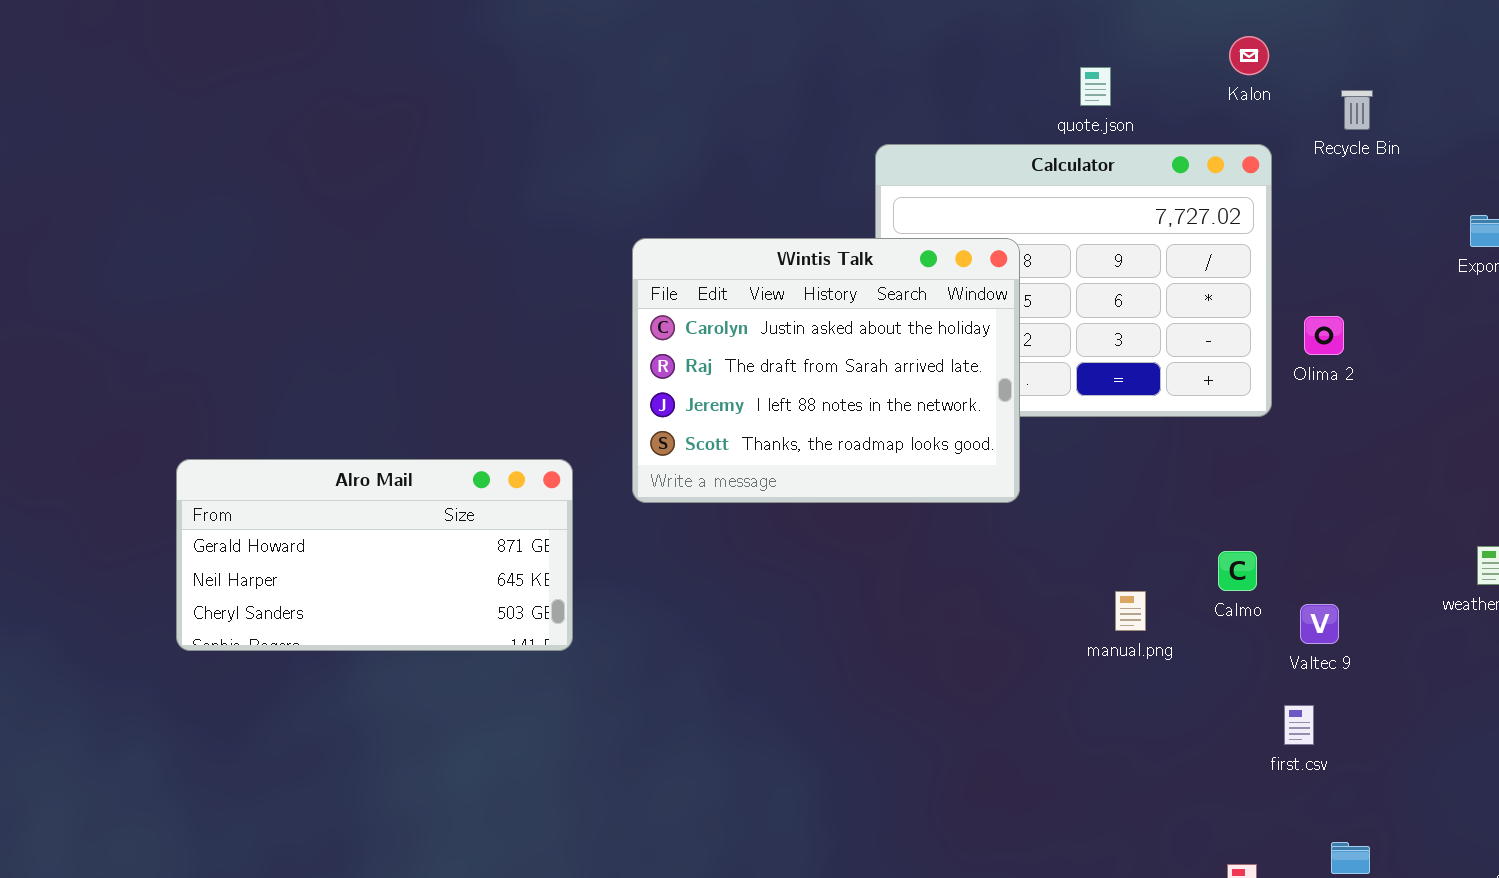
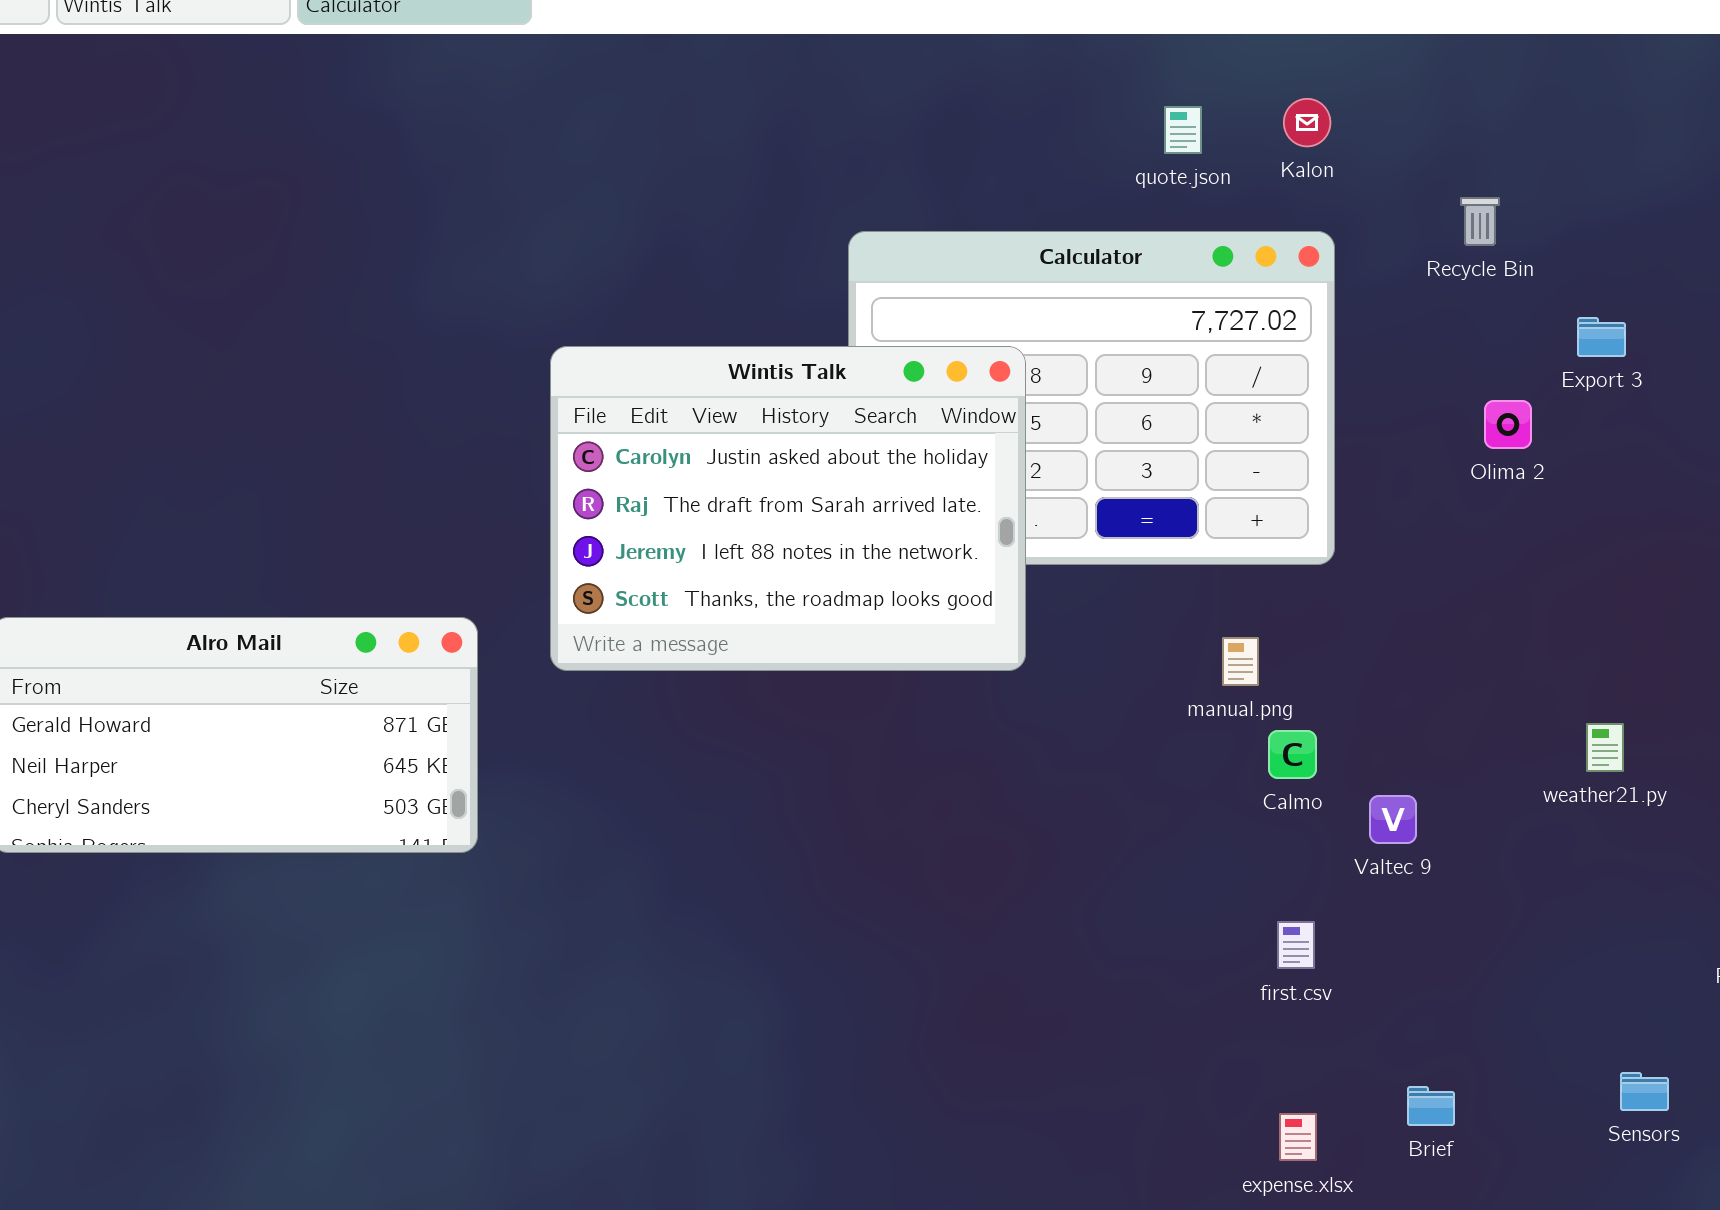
quote.json: [1080,67,1111,106] -> [1164,106,1202,154], moved
Recycle Bin: [1341,90,1373,130] -> [1460,197,1500,246], moved
Olima 2: [1304,316,1344,355] -> [1484,400,1532,449], moved
manual.png: [1115,591,1146,631] -> [1222,637,1259,686], moved
first.csv: [1284,705,1314,745] -> [1277,921,1315,969], moved

